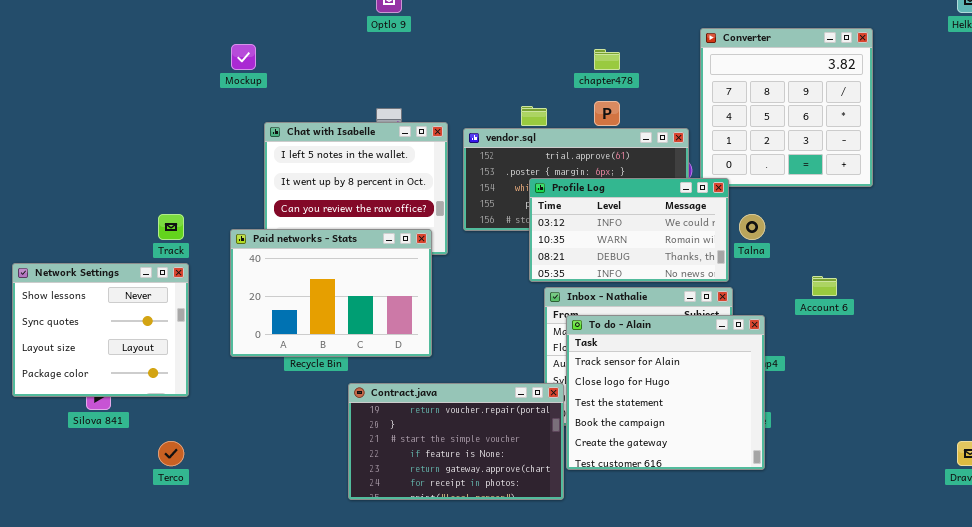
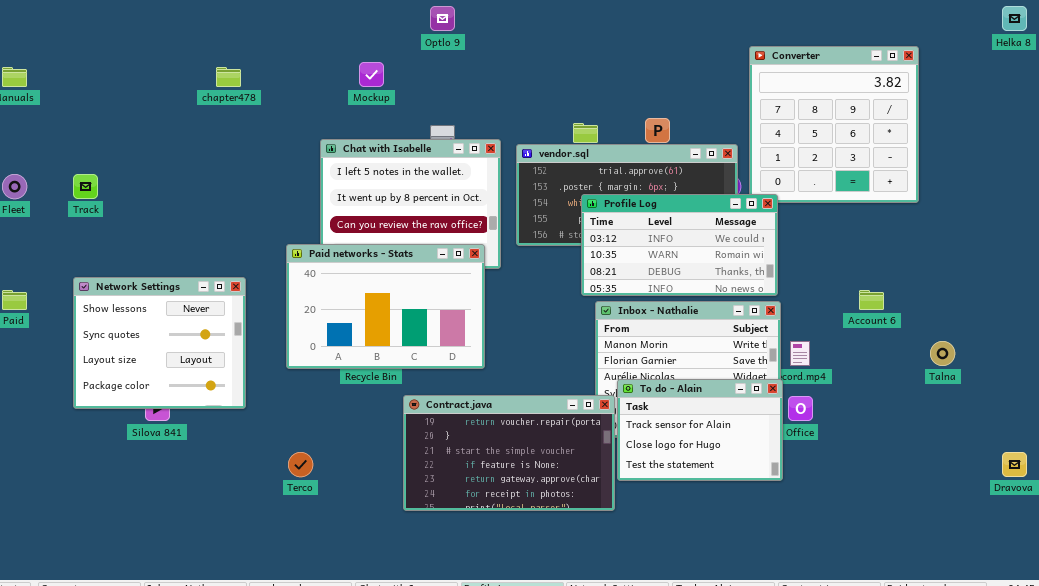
Mockup: [231,44,256,70] -> [359,62,384,87], moved
chapter478: [594,49,620,70] -> [216,67,241,87], moved
Track: [158,214,184,240] -> [73,174,98,199], moved
Talna: [739,214,765,240] -> [930,341,955,366], moved
To do - Alain: [566,315,765,470] -> [617,379,783,481], resized
Terco: [158,441,184,466] -> [288,452,313,477], moved

